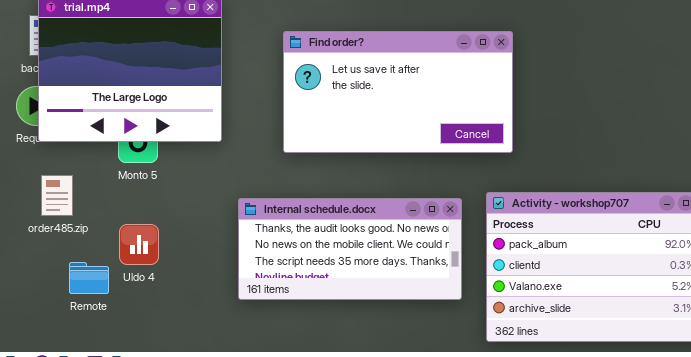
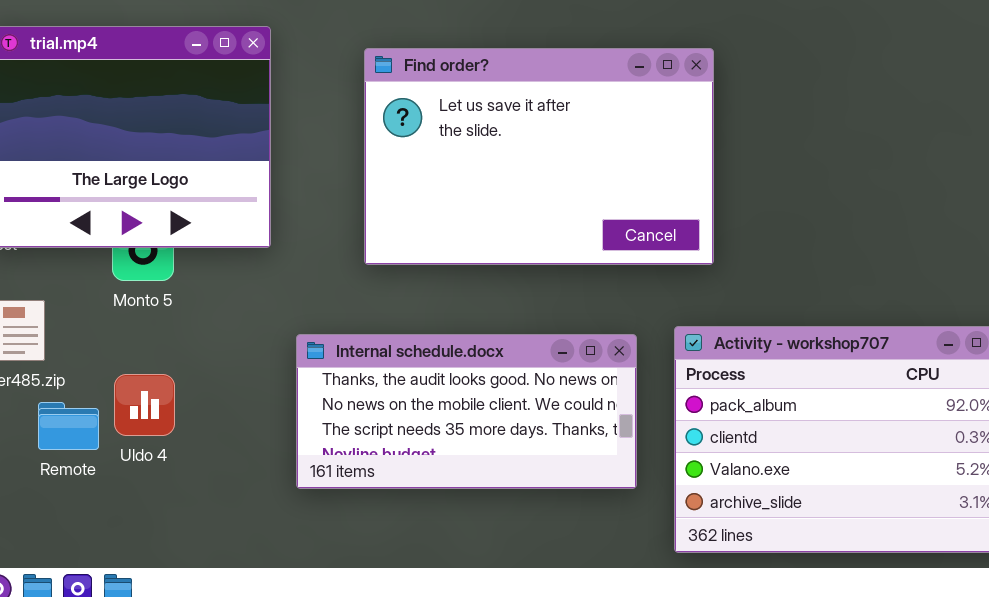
Find order?: [283,31,513,153] -> [364,48,714,265], resized
Remote: [69,262,109,294] -> [38,402,99,450], moved

